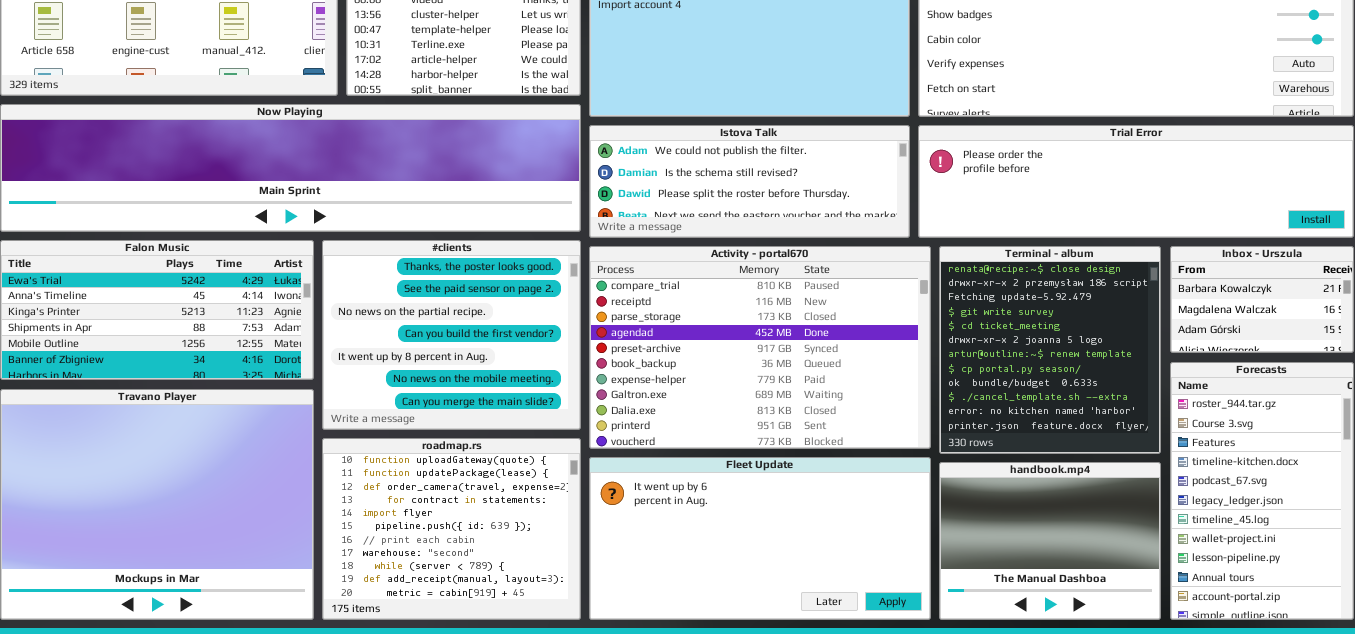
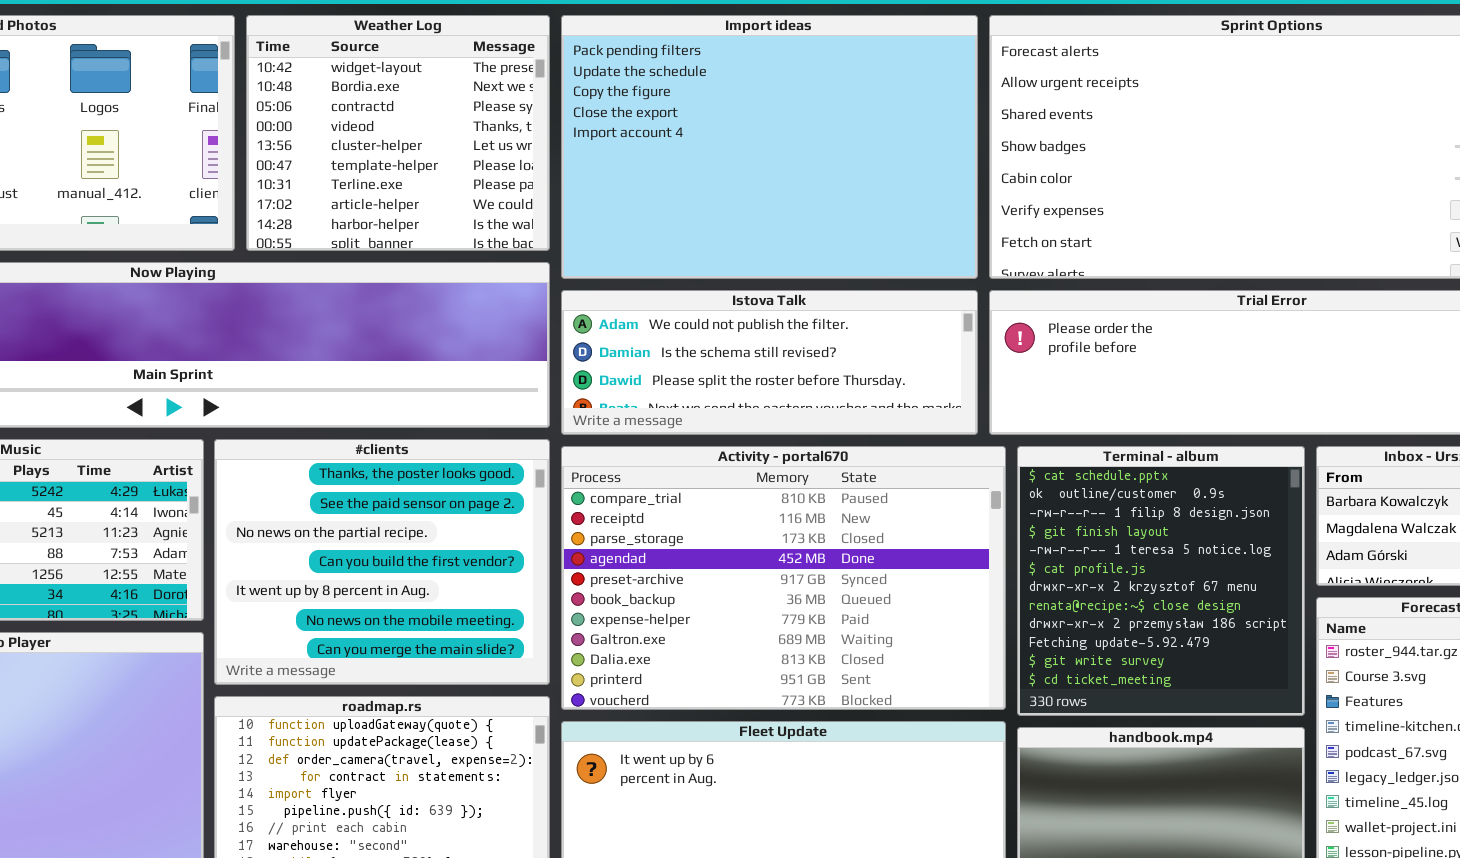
Terminal - album: [939,246,1161,454] -> [1017,446,1305,716], scrolled up 7 rows

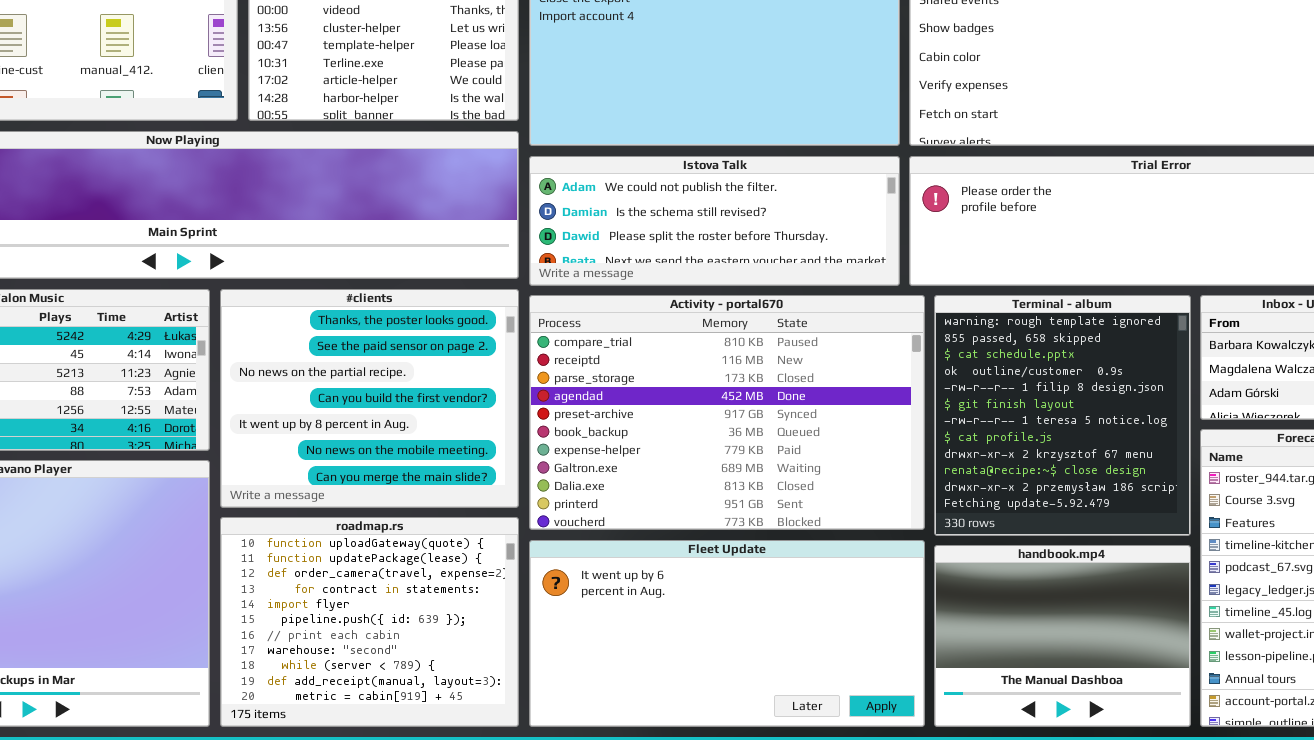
Terminal - album: [1017,446,1305,716] -> [934,295,1191,536], scrolled up 2 rows

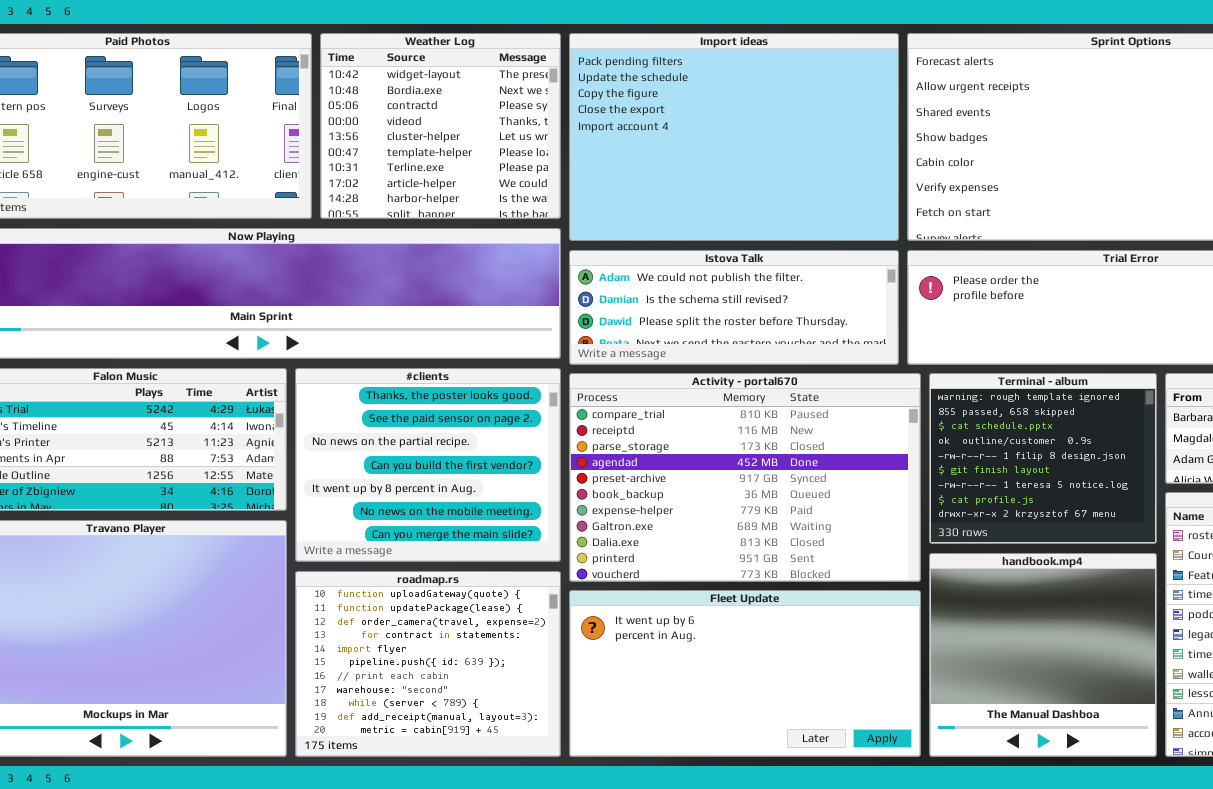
Terminal - album: [934,295,1191,536] -> [929,373,1157,544], resized
handbook.mp4: [934,545,1191,727] -> [929,553,1157,757], resized

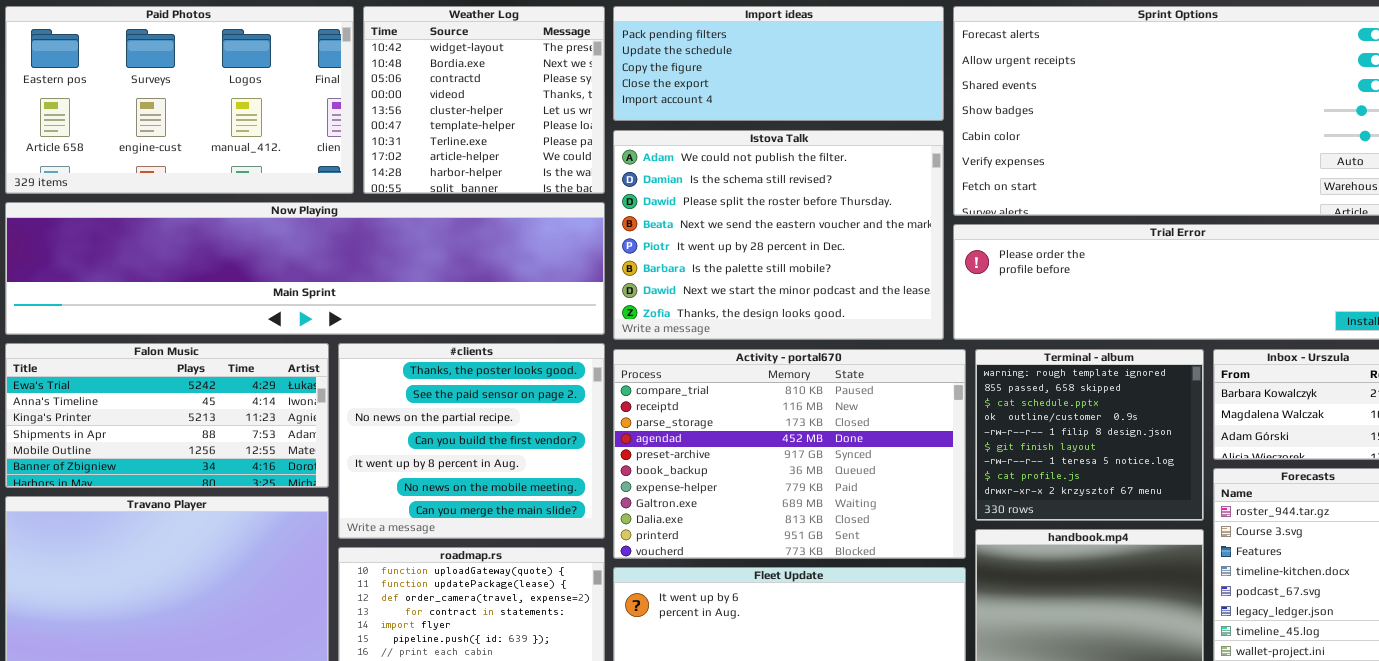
Import ideas: [569,33,899,241] -> [613,6,944,121], resized
Istova Talk: [569,250,899,365] -> [613,130,944,340], resized

